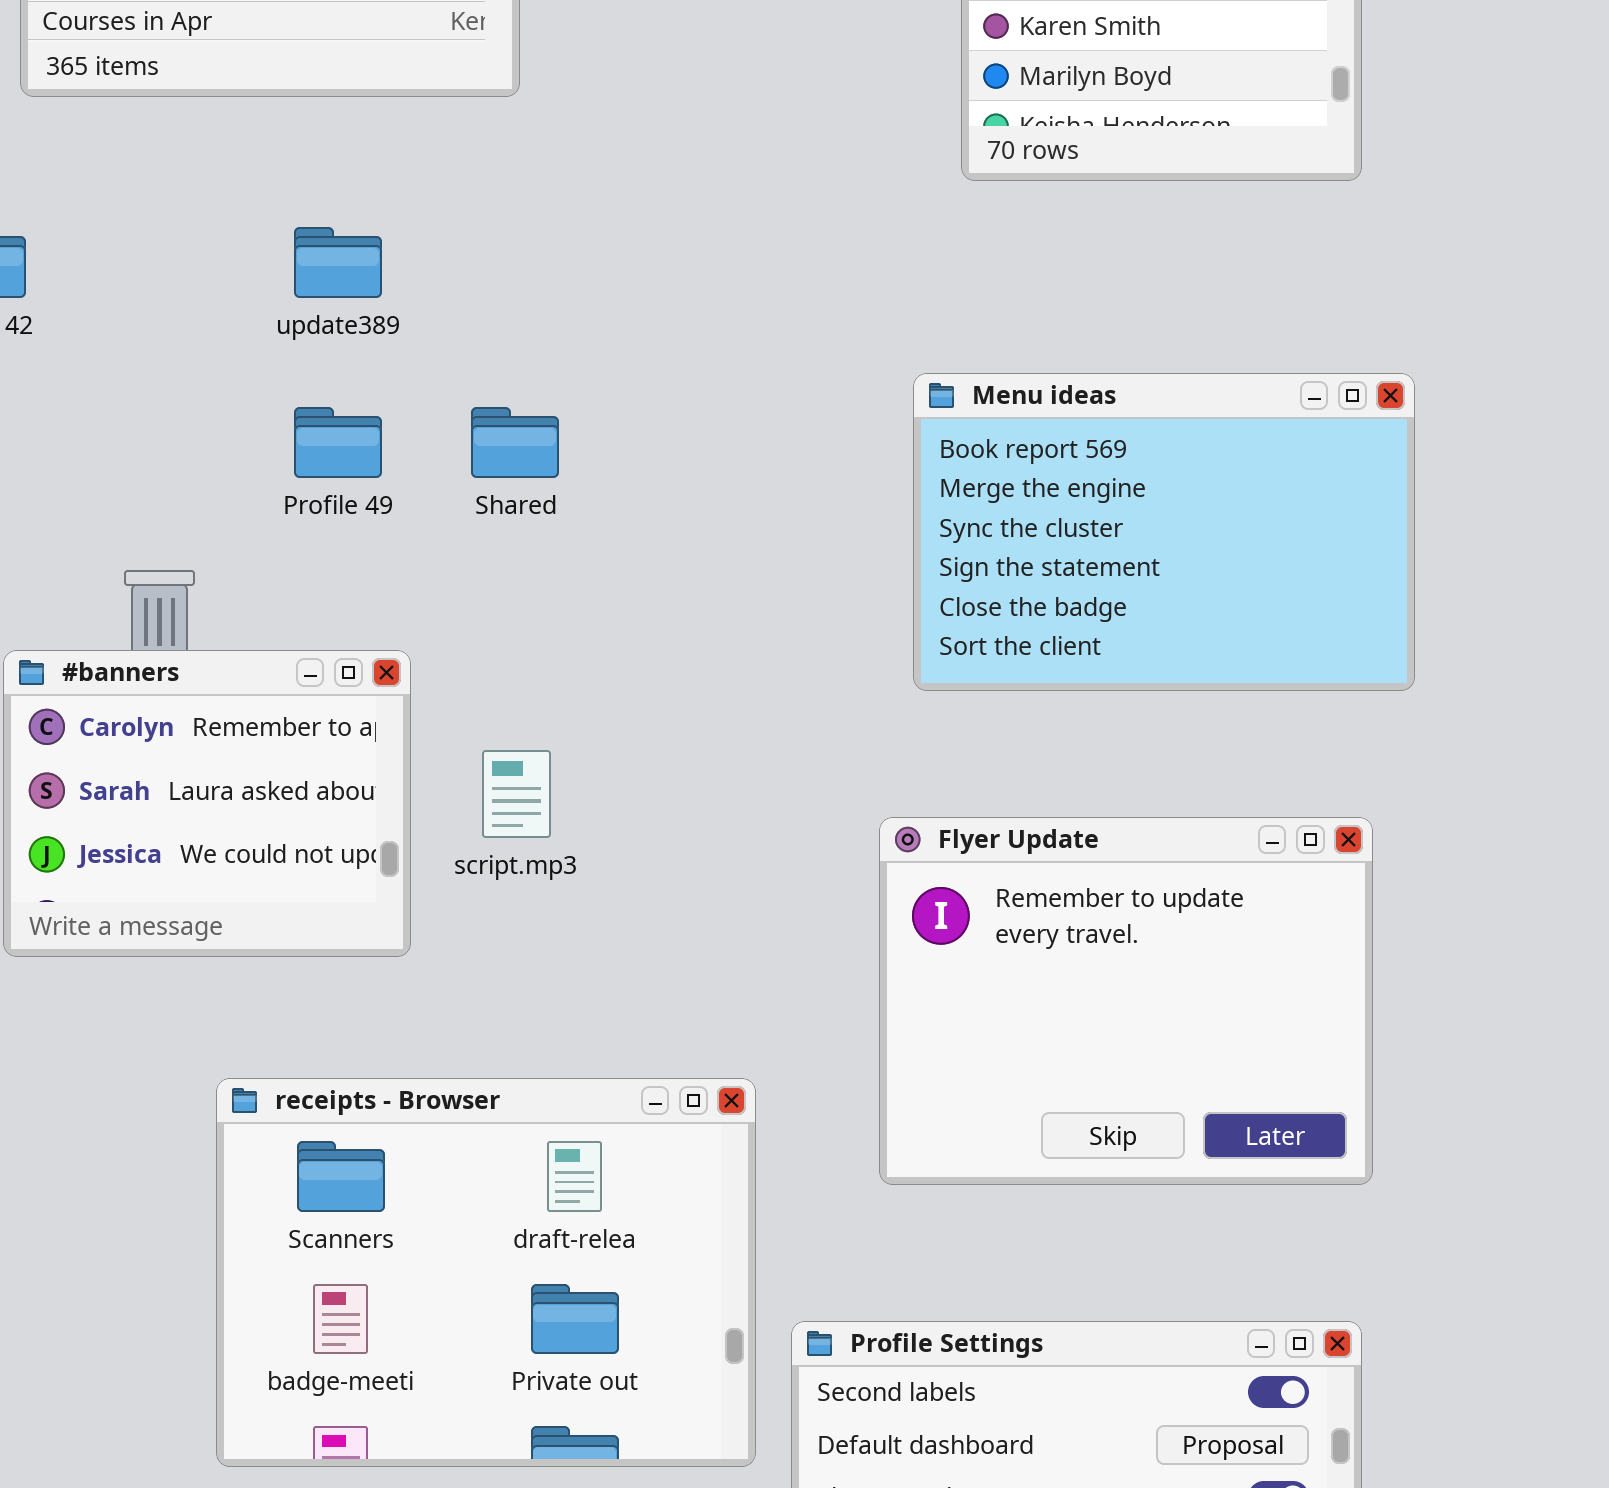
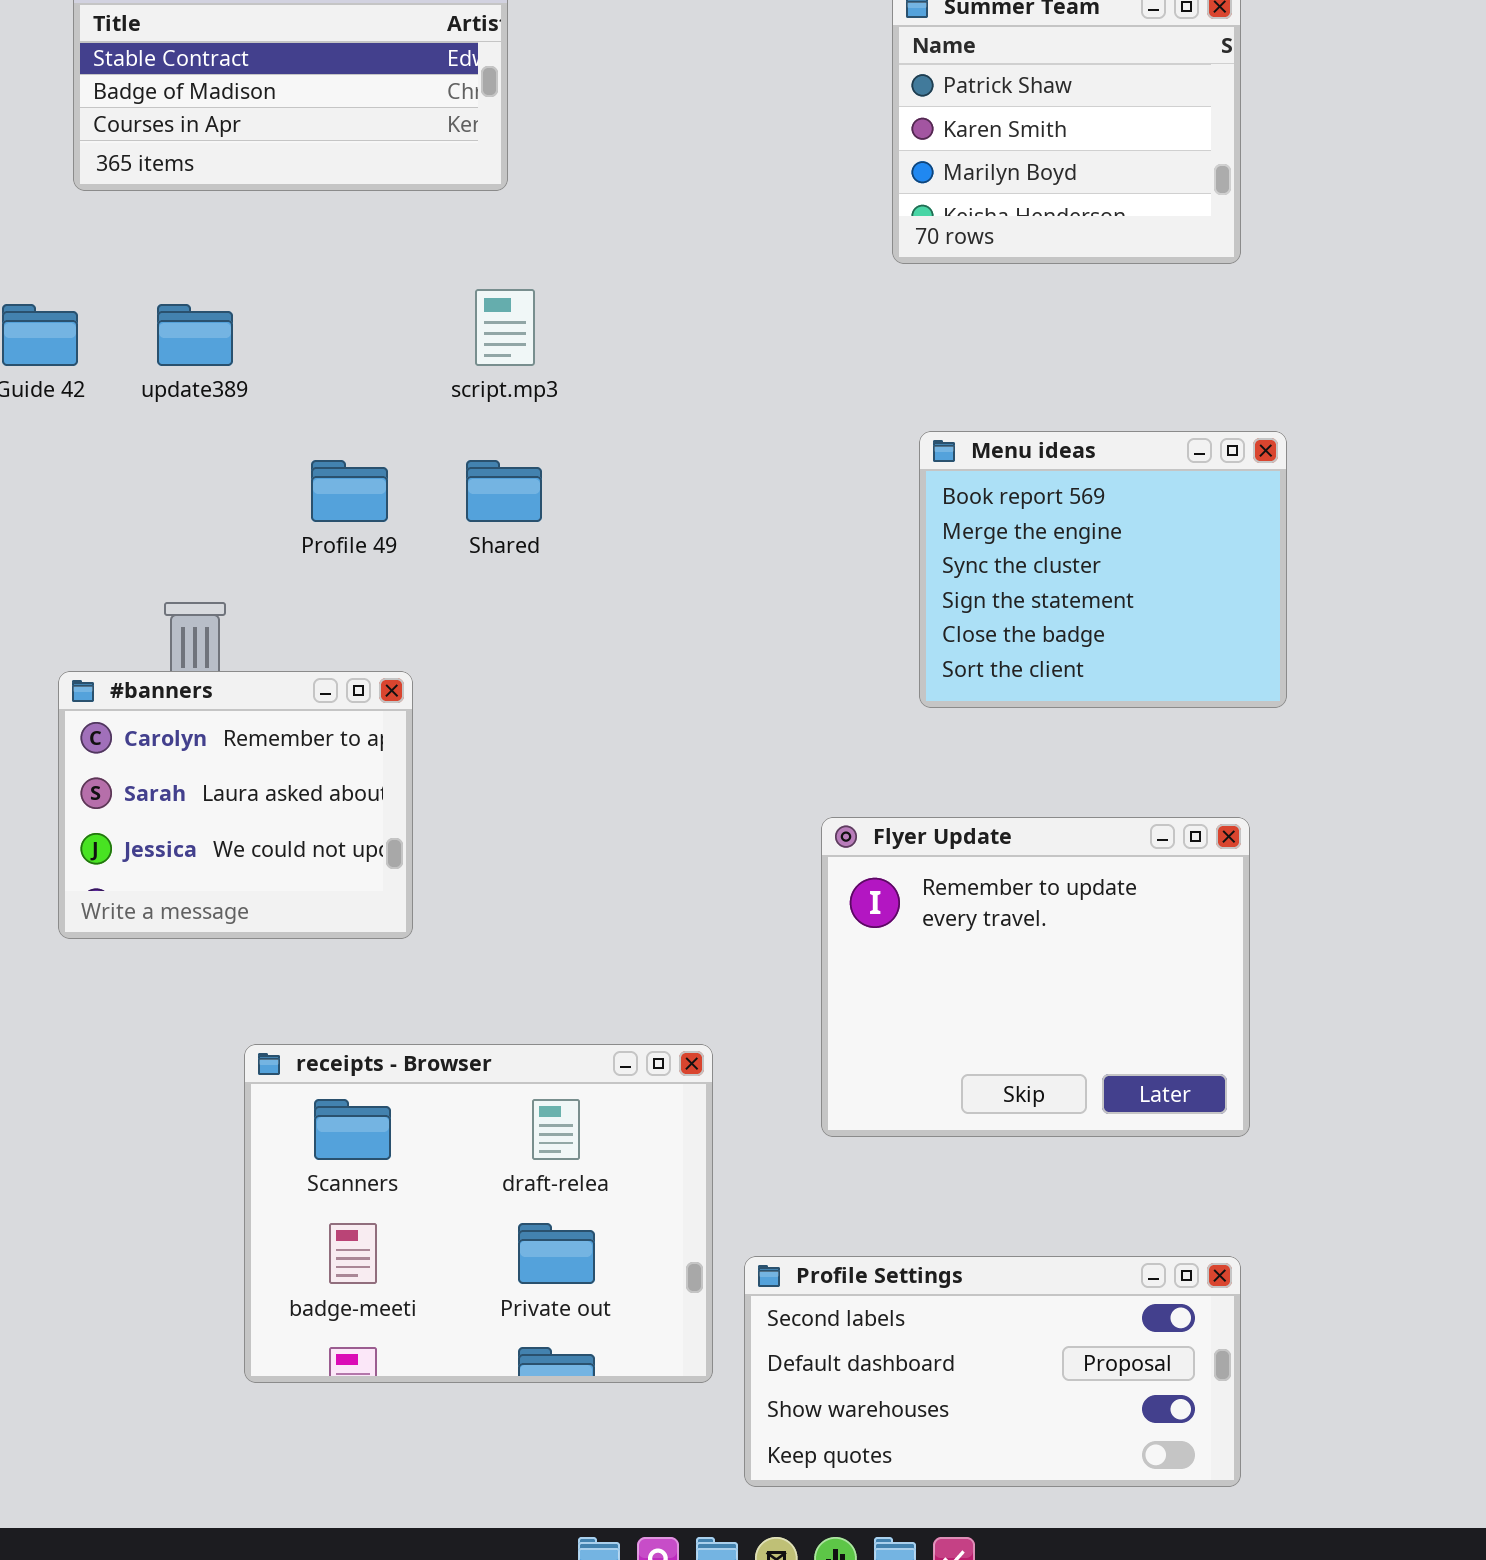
update389: [294,227,382,298] -> [157,304,233,366], moved
Menu ideas: [913,373,1415,691] -> [919,431,1287,708], resized
script.mp3: [482,750,551,838] -> [475,289,535,366], moved

